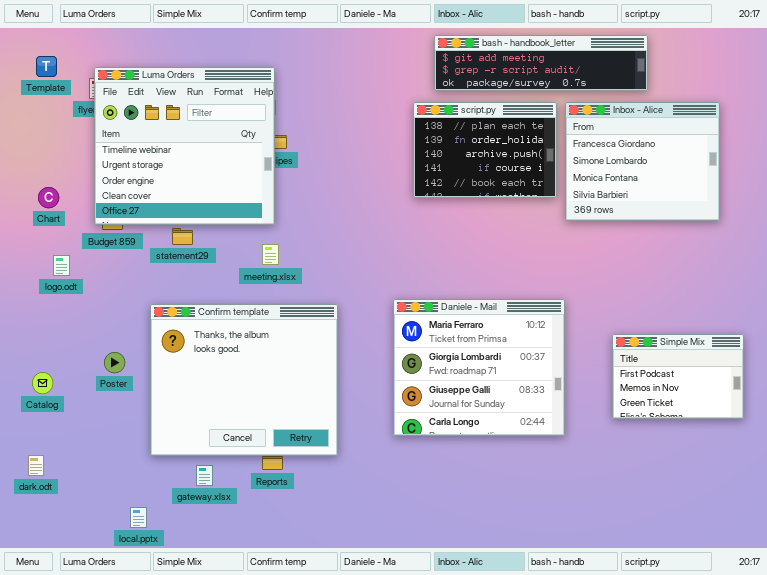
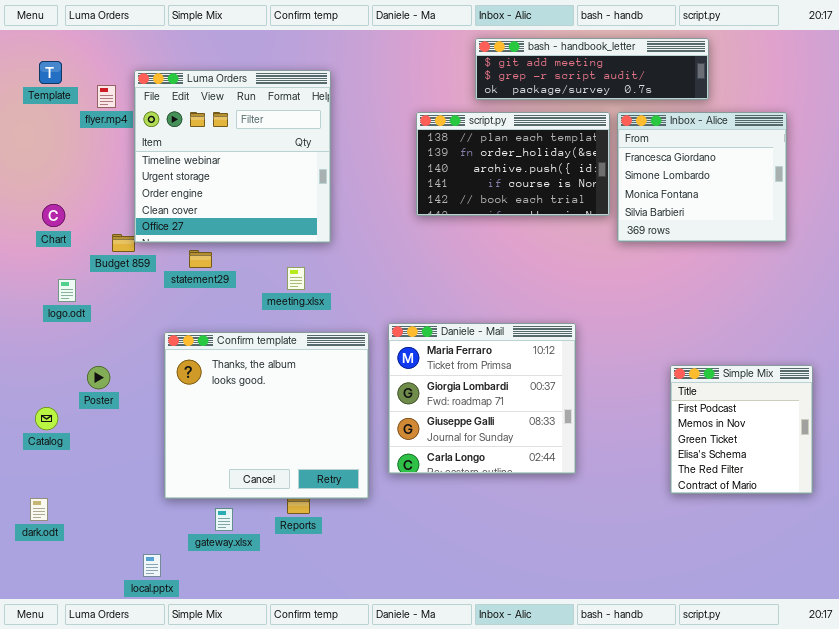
Luma Orders: [94,67,275,225] -> [134,70,331,243], moved
script.py: [413,102,557,198] -> [416,112,610,216], resized
Daniele - Mail: [393,299,565,436] -> [388,323,576,474], moved
Simple Mix: [612,334,744,419] -> [670,365,813,494], resized
Poster: [104,352,125,373] -> [87,366,110,389], moved

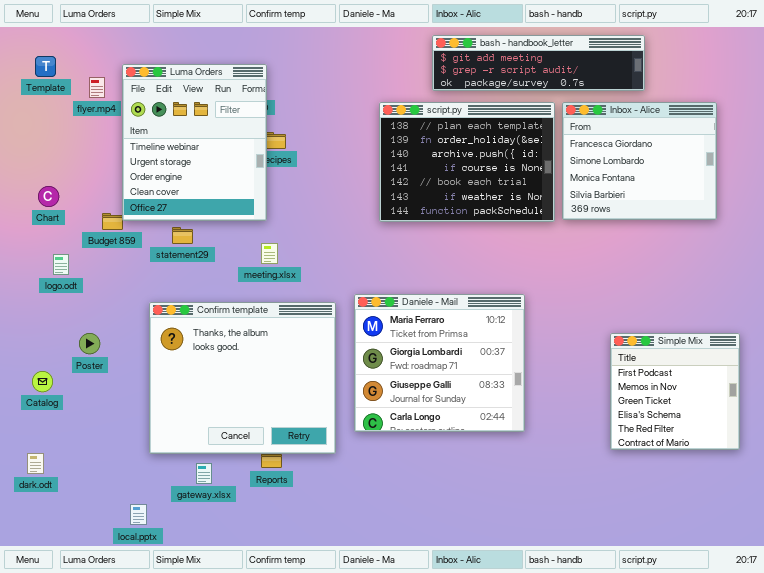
Luma Orders: [134,70,331,243] -> [122,64,267,221], resized
script.py: [416,112,610,216] -> [379,102,555,222], resized

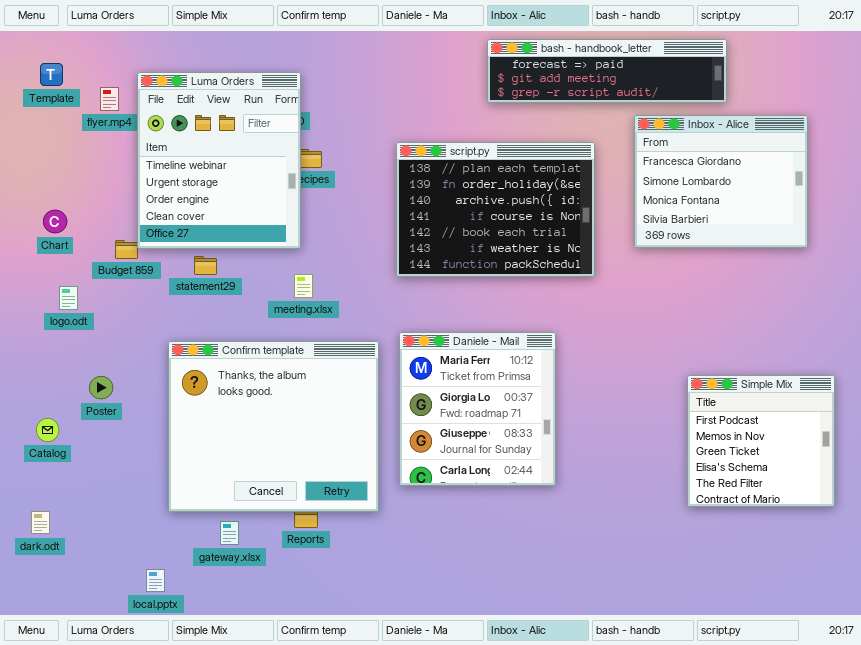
bash - handbook_letter: [432,35,645,91] -> [487,39,727,103], scrolled up 1 row
script.py: [379,102,555,222] -> [396,142,595,277], moved
Daniele - Mail: [354,294,525,432] -> [399,332,556,486], resized

